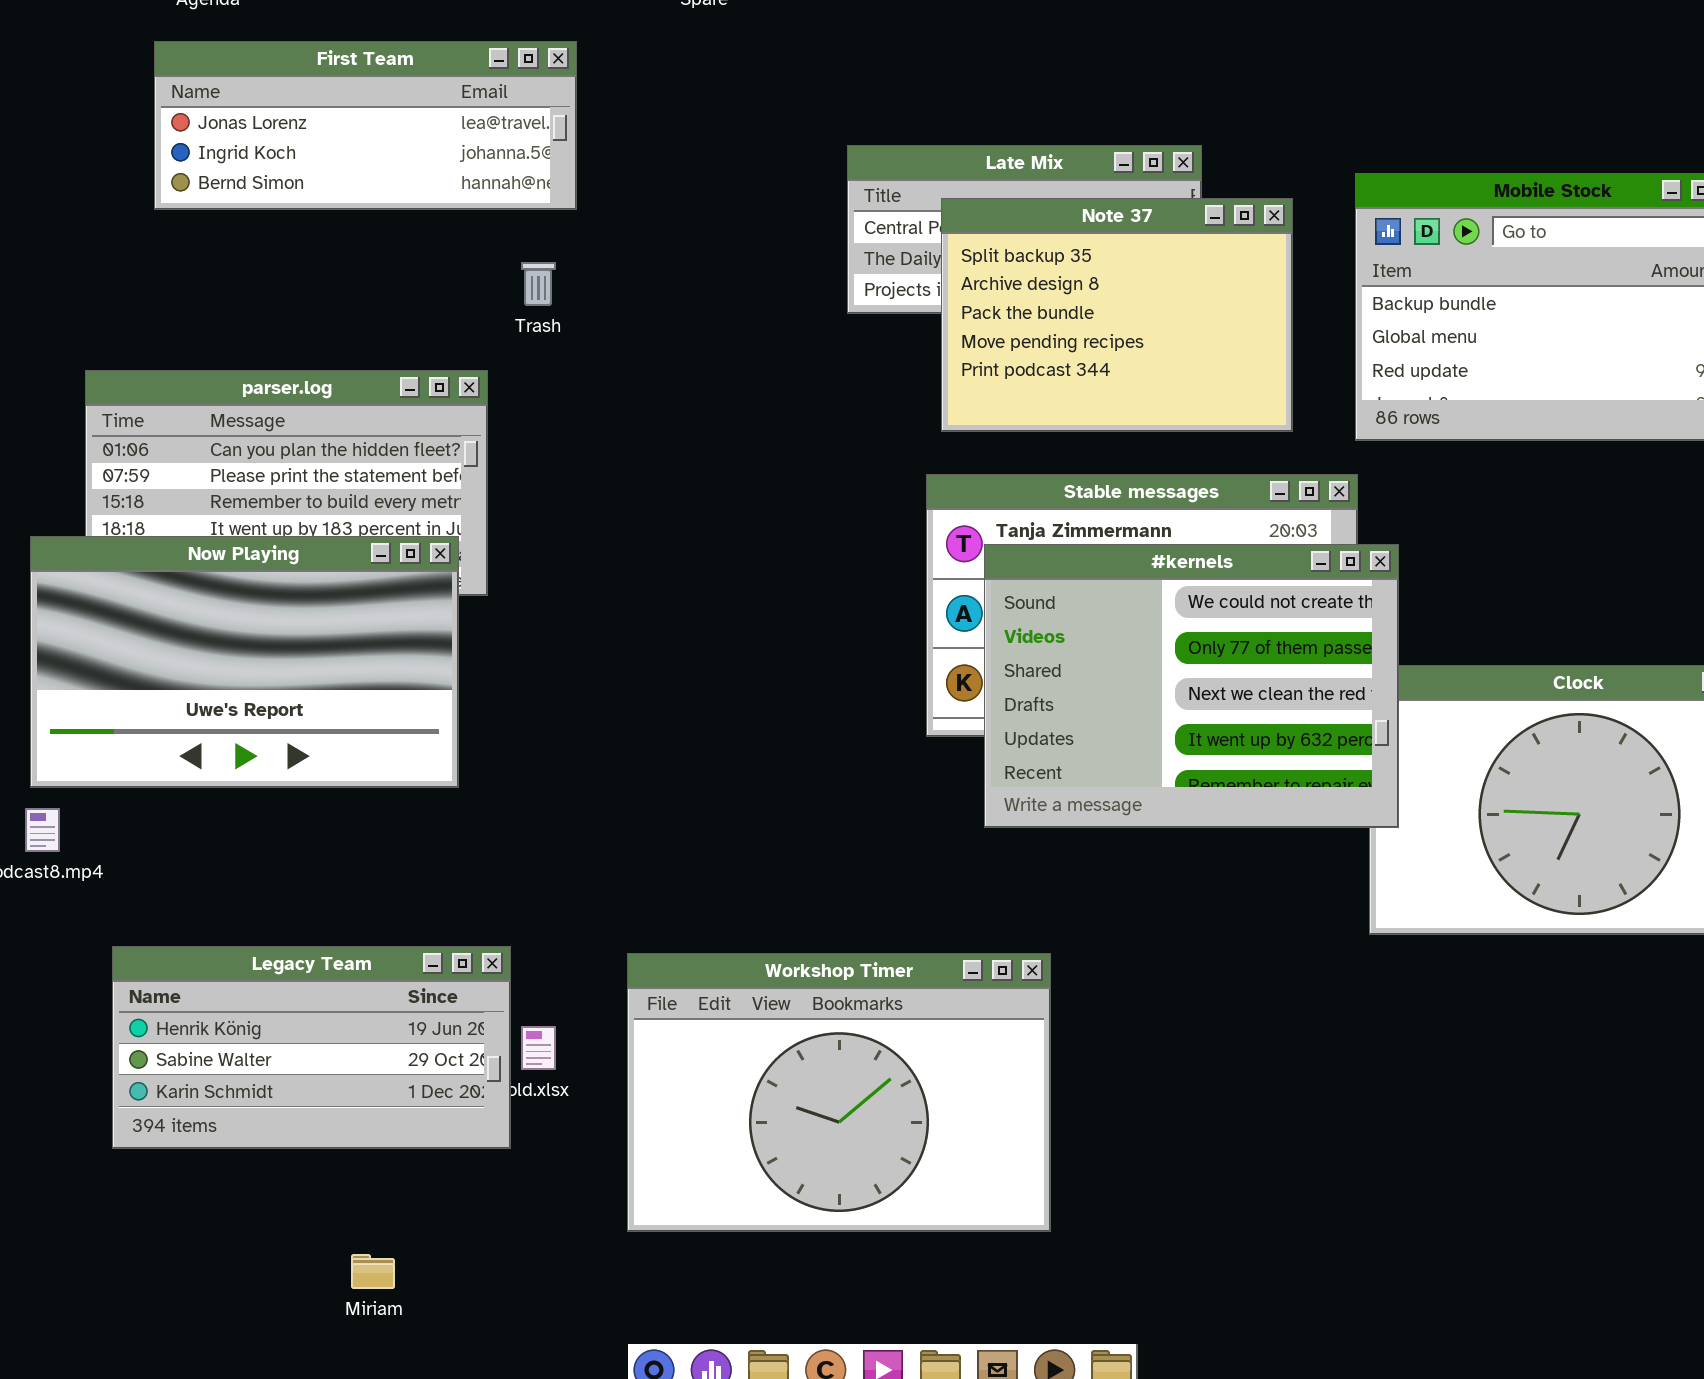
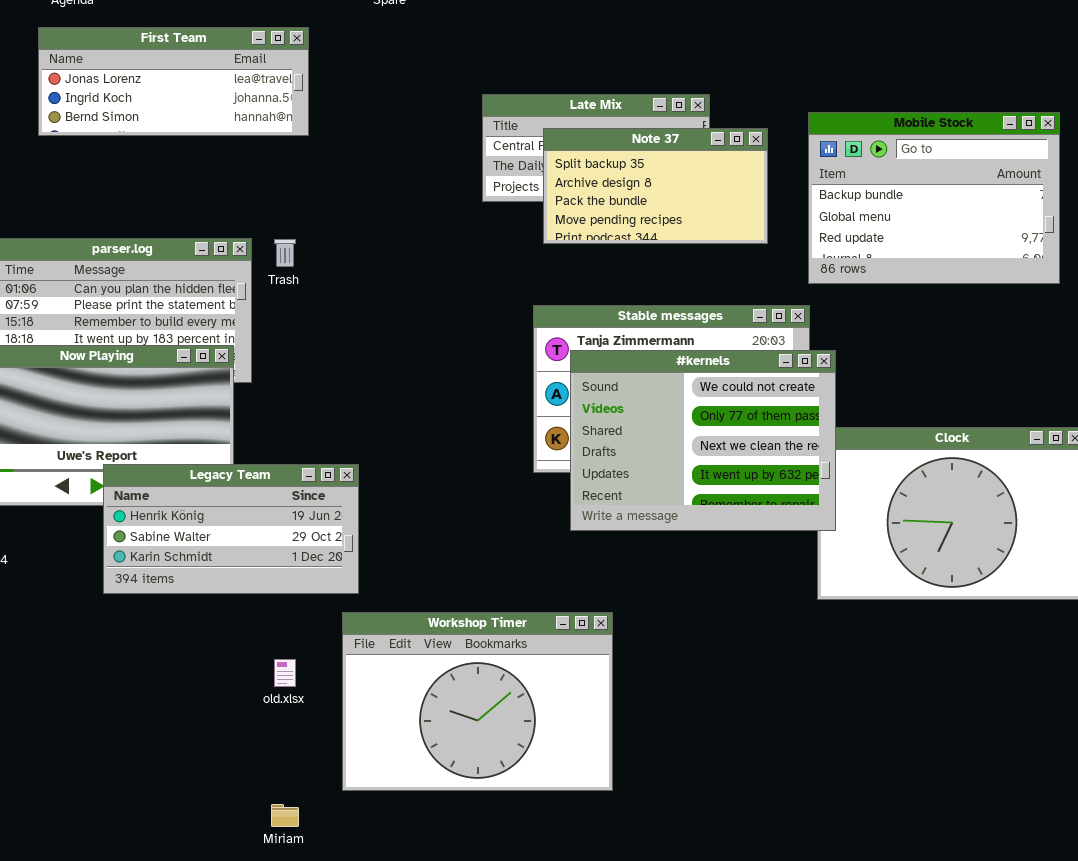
Note 37: [941,198,1293,432] -> [543,128,768,244], resized
Trash: [521,262,556,306] -> [274,239,296,267], moved
Legacy Team: [112,946,511,1149] -> [103,464,359,594], moved
Miriam: [351,1254,395,1289] -> [271,804,299,827], moved

